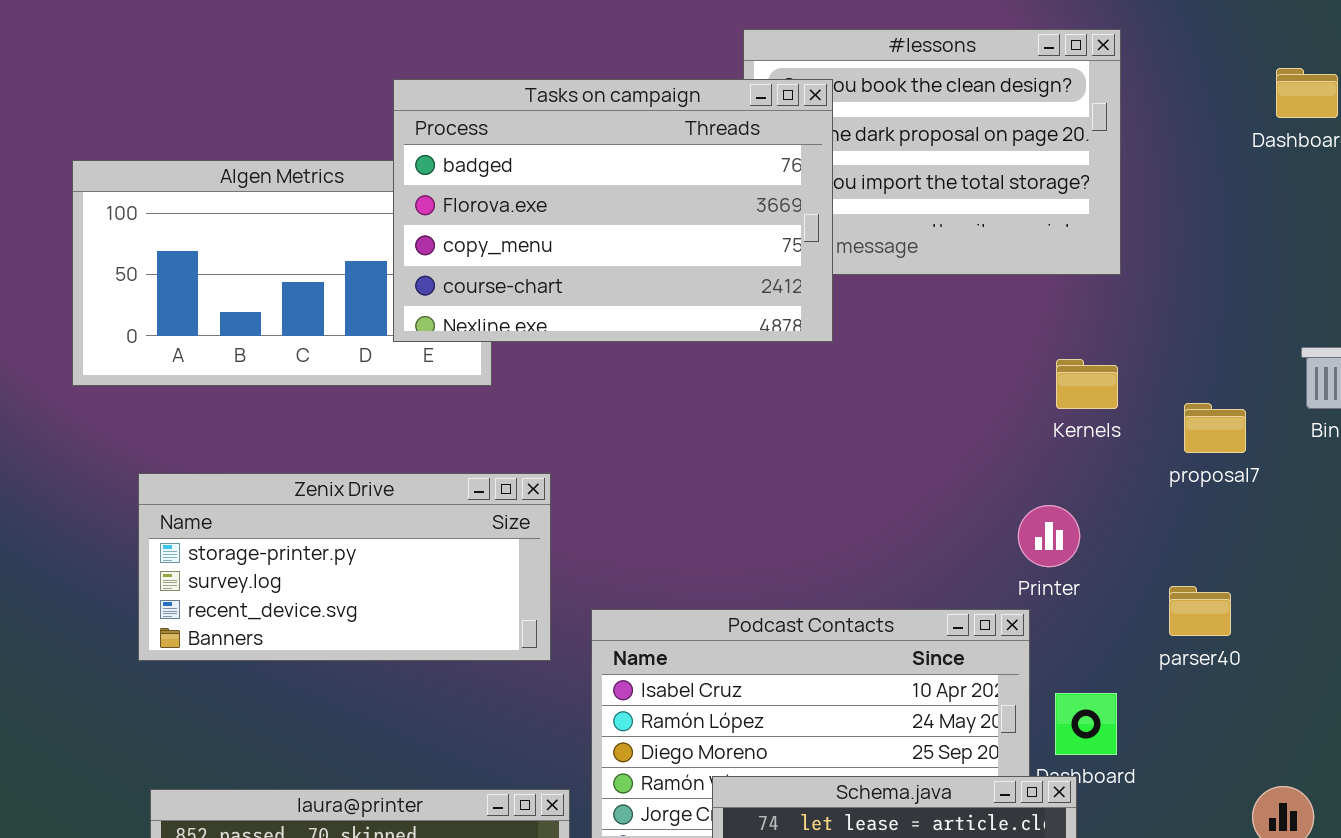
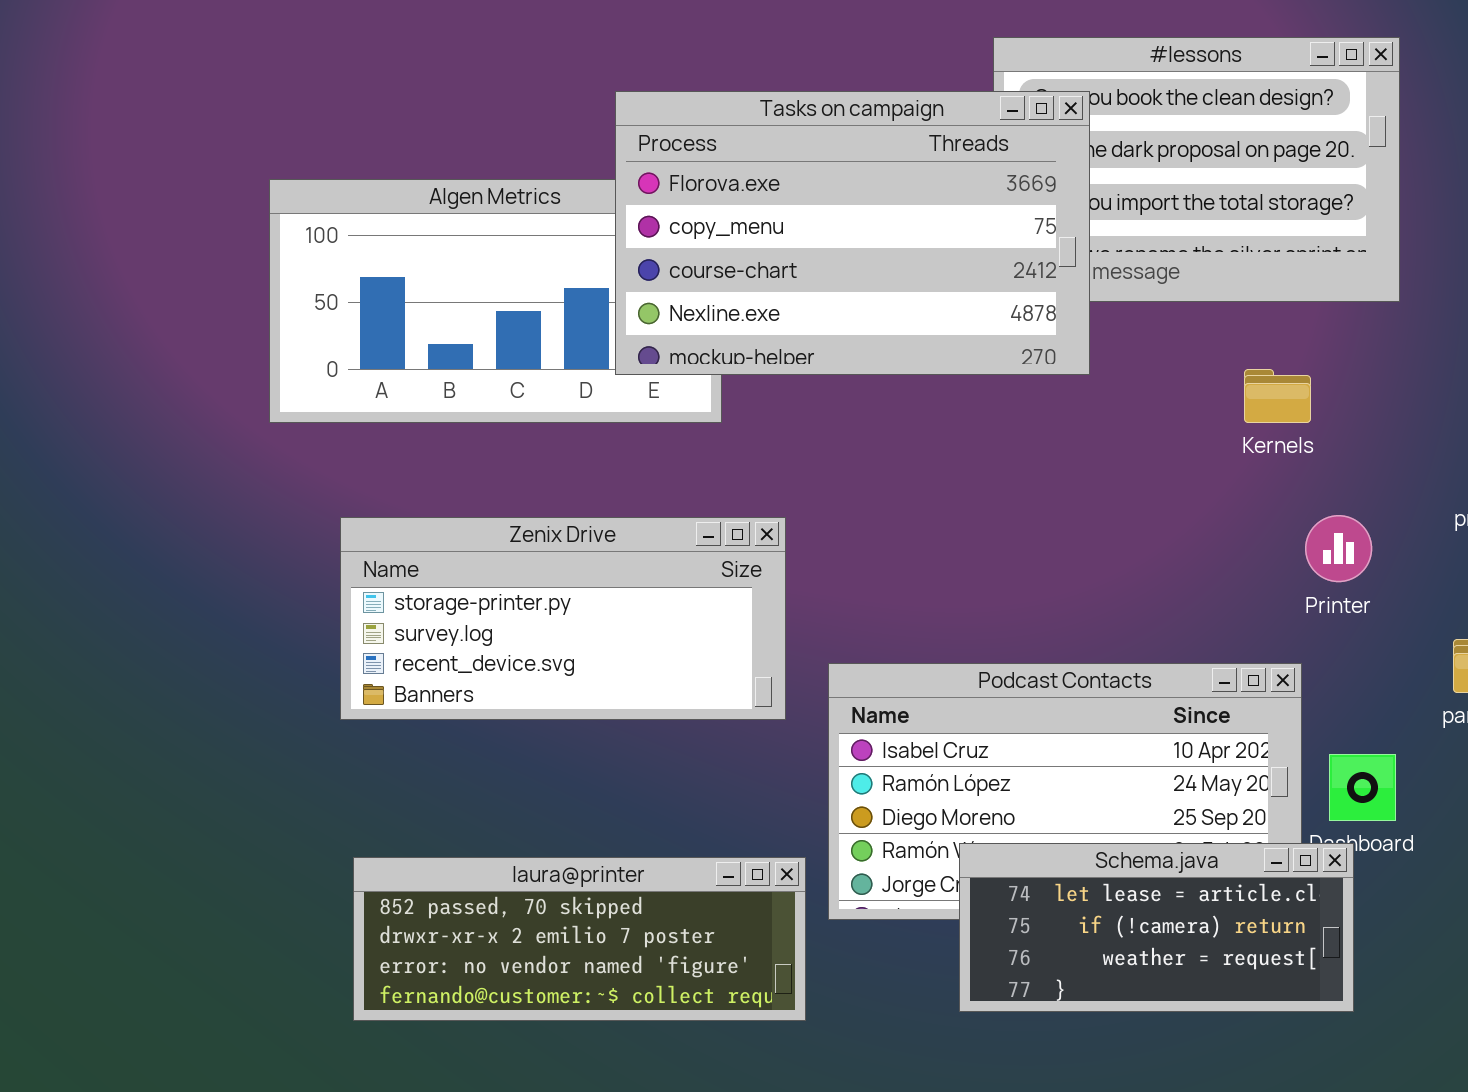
Tasks on campaign: [393,79,833,342] -> [615,91,1090,375], scrolled down 1 row
Kernels: [1056,359,1118,409] -> [1244,369,1311,423], moved
Printer: [1018,505,1080,567] -> [1305,515,1372,582], moved

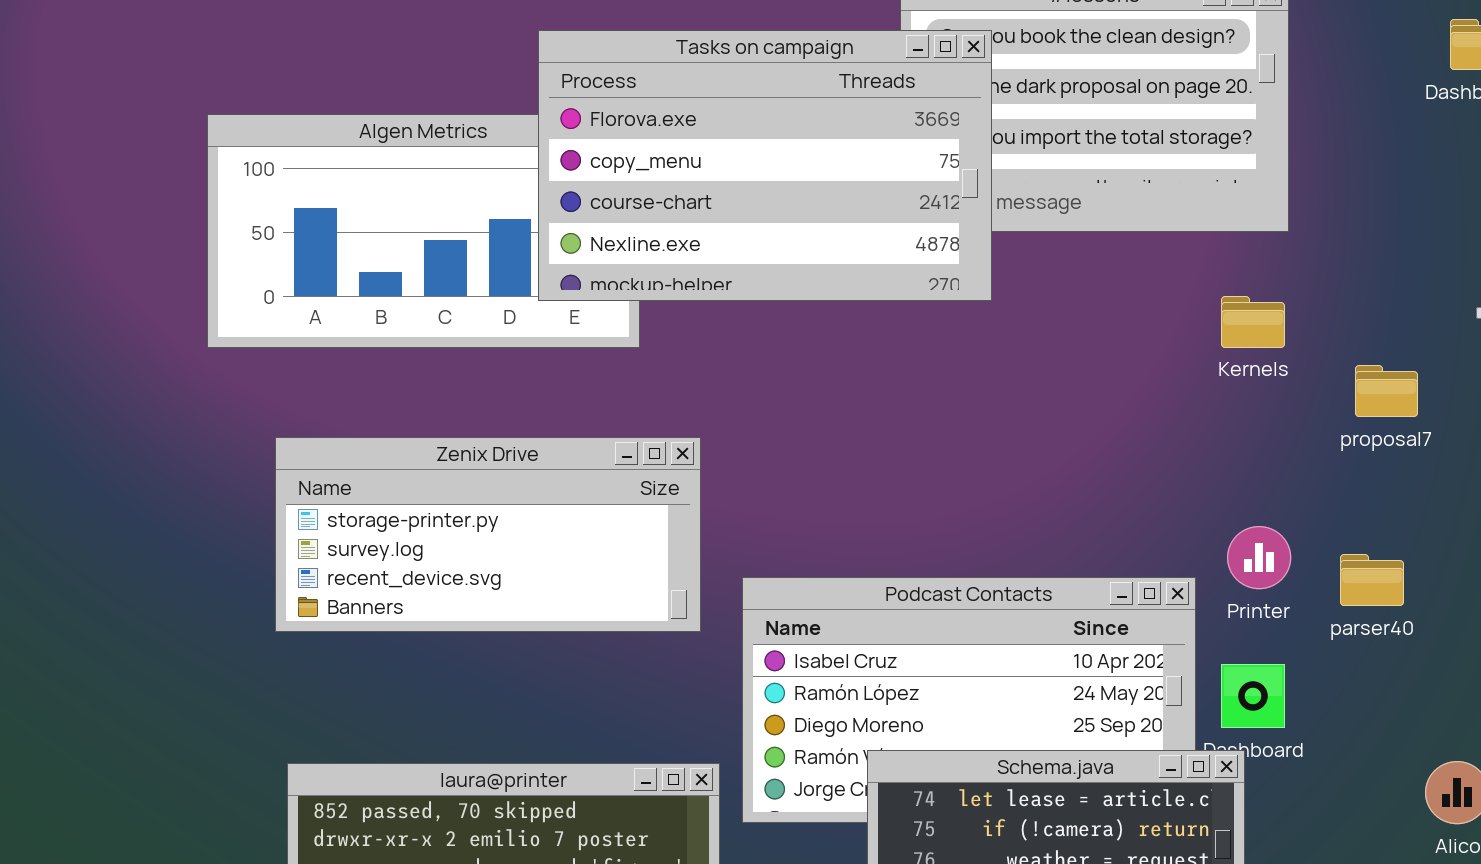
Kernels: [1244,369,1311,423] -> [1221,296,1285,348], moved
Printer: [1305,515,1372,582] -> [1227,526,1291,589], moved

